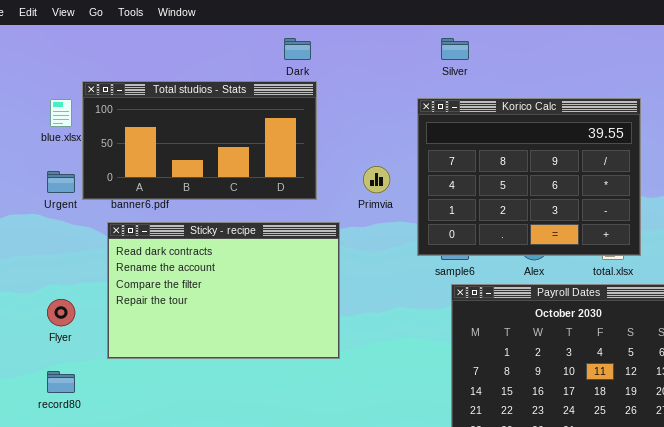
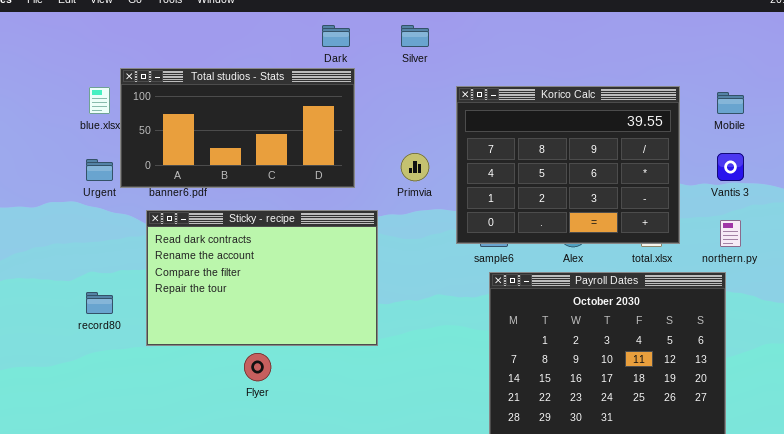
Silver: [441,38,469,60] -> [401,25,429,47], moved
Flyer: [47,299,75,326] -> [244,353,271,381], moved
record80: [47,371,75,393] -> [86,292,113,314], moved

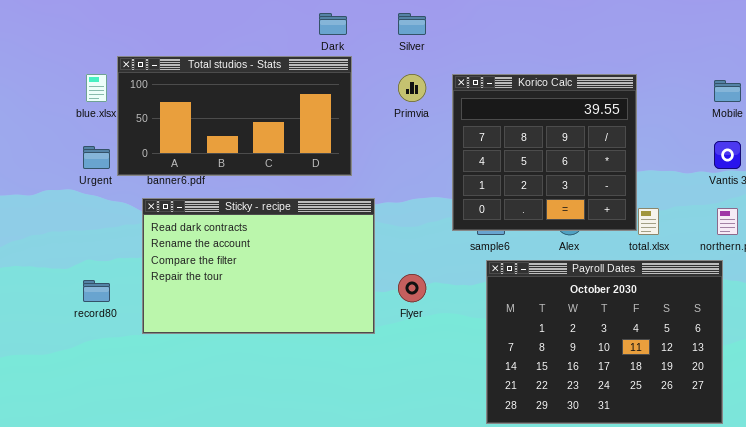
Korico Calc: [456,86,680,244] -> [452,74,637,231], resized
Primvia: [401,153,429,181] -> [398,74,426,102], moved
Flyer: [244,353,271,381] -> [398,274,426,302], moved

